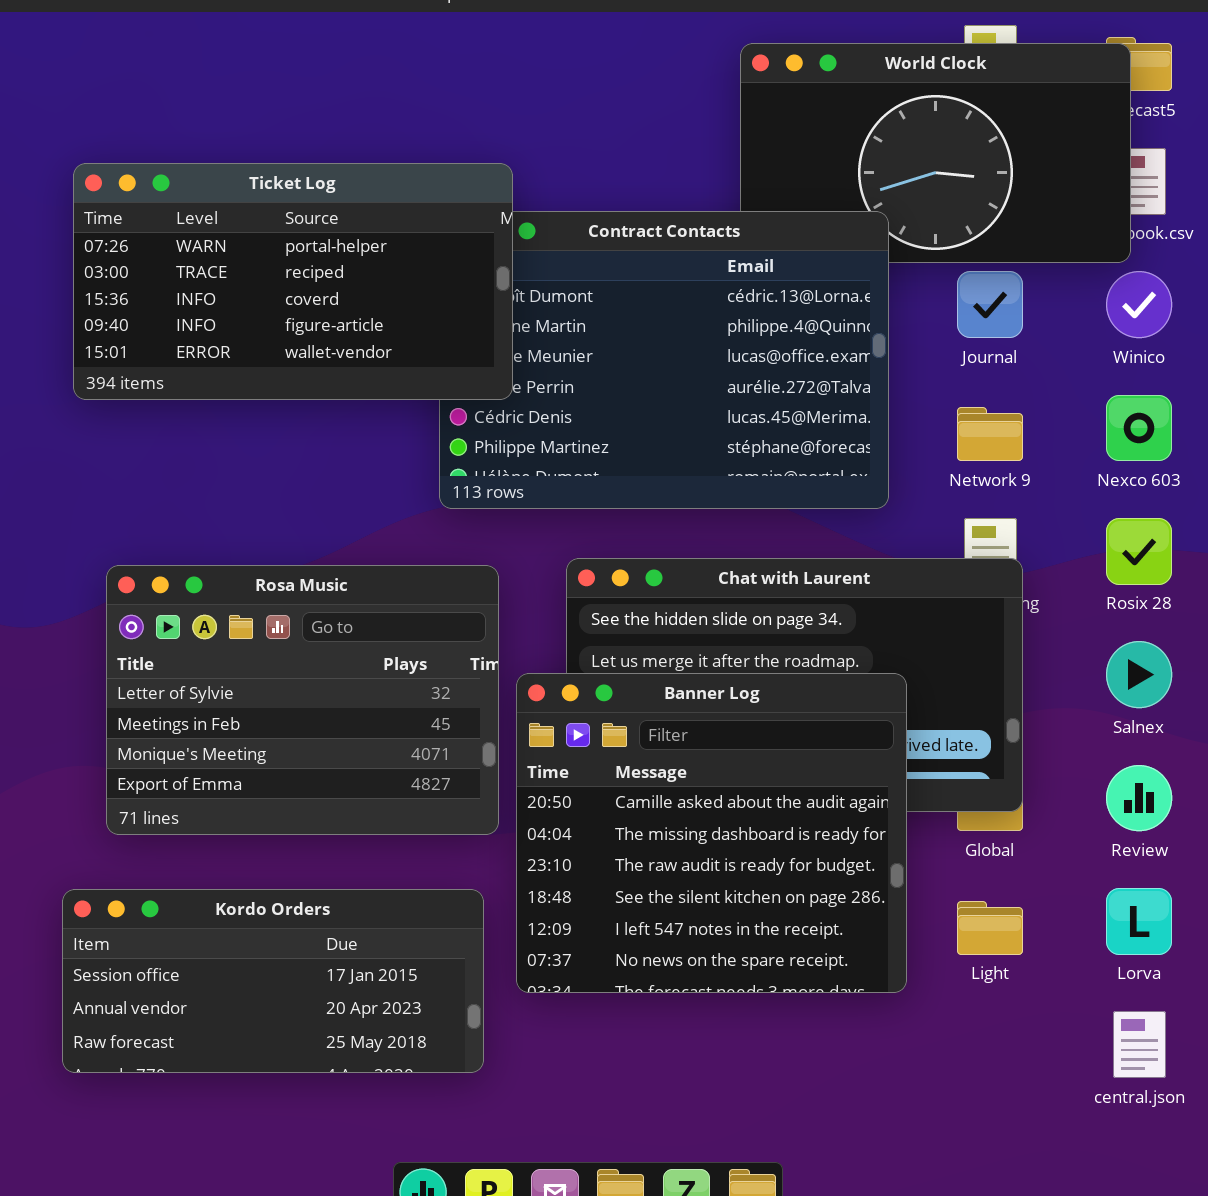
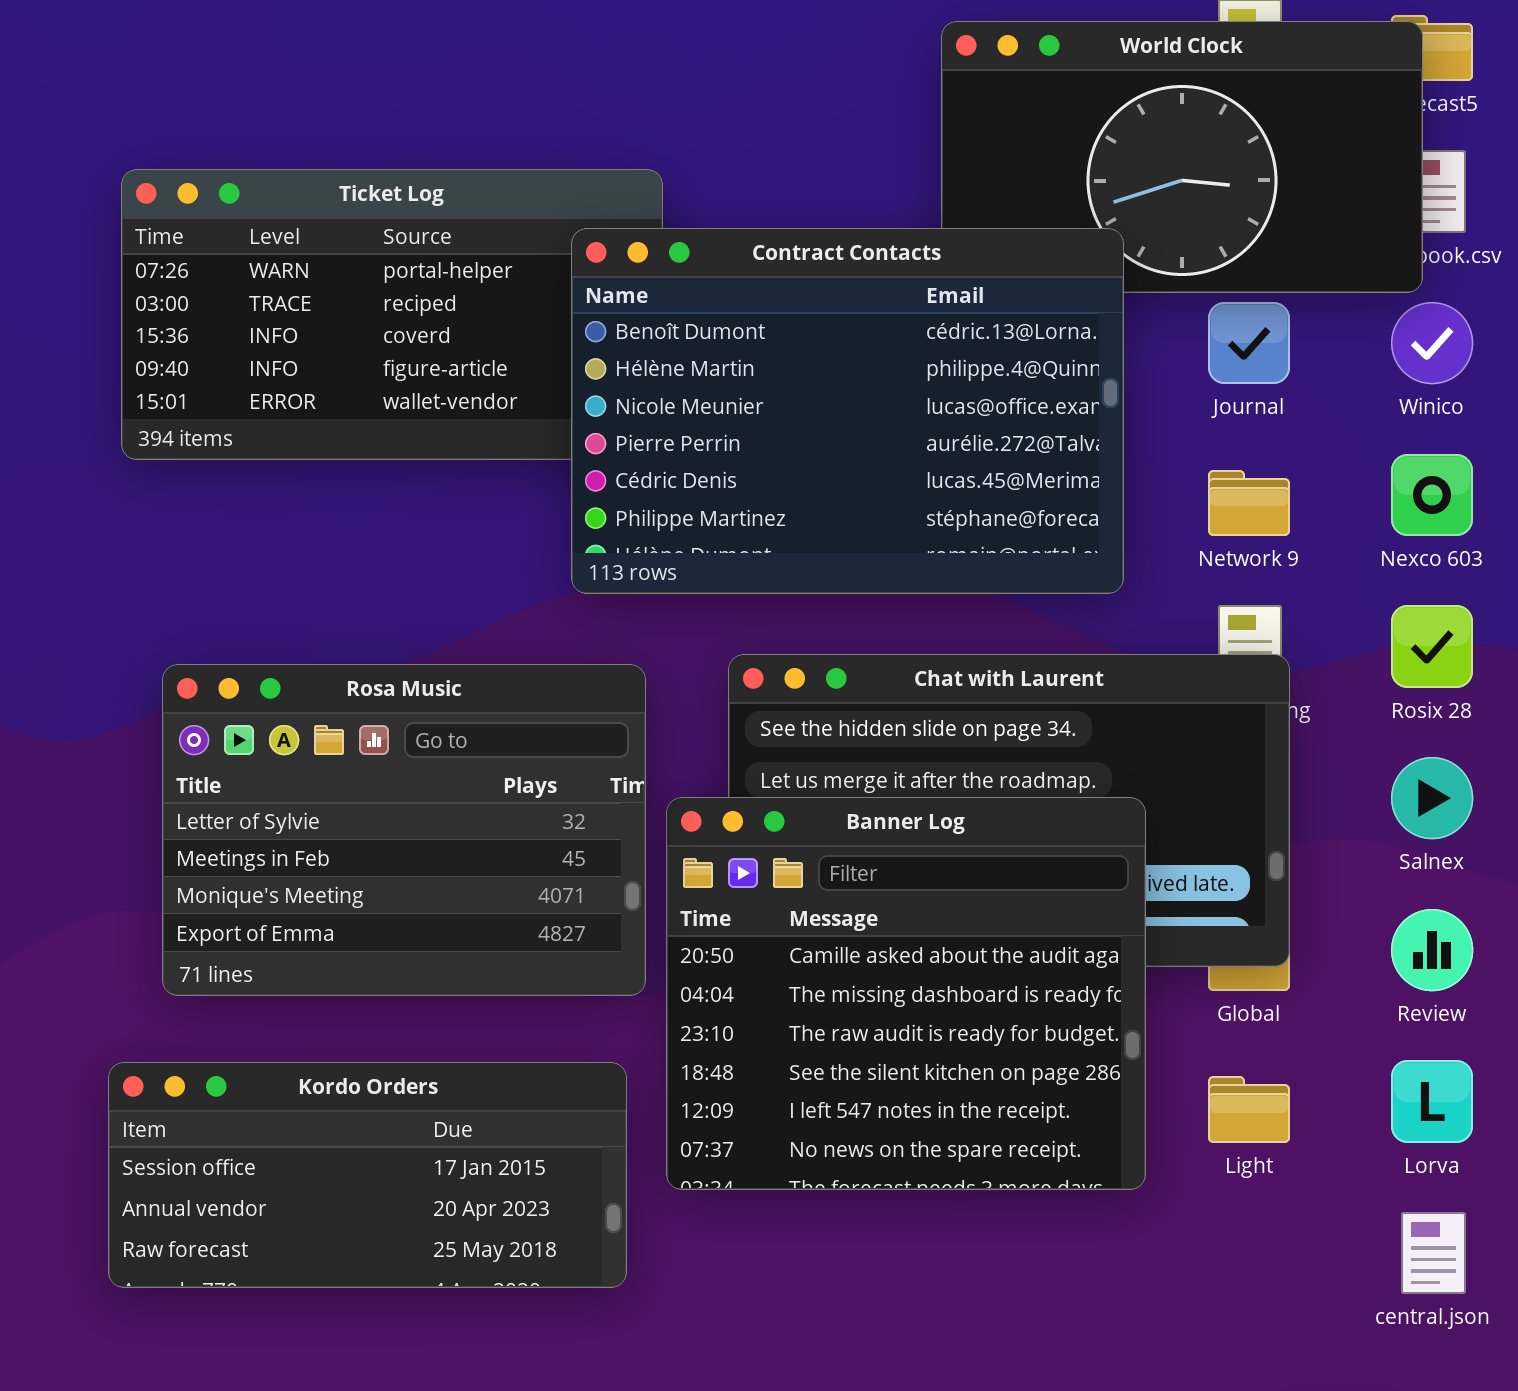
Contract Contacts: [439,211,889,509] -> [571,228,1124,594], raised

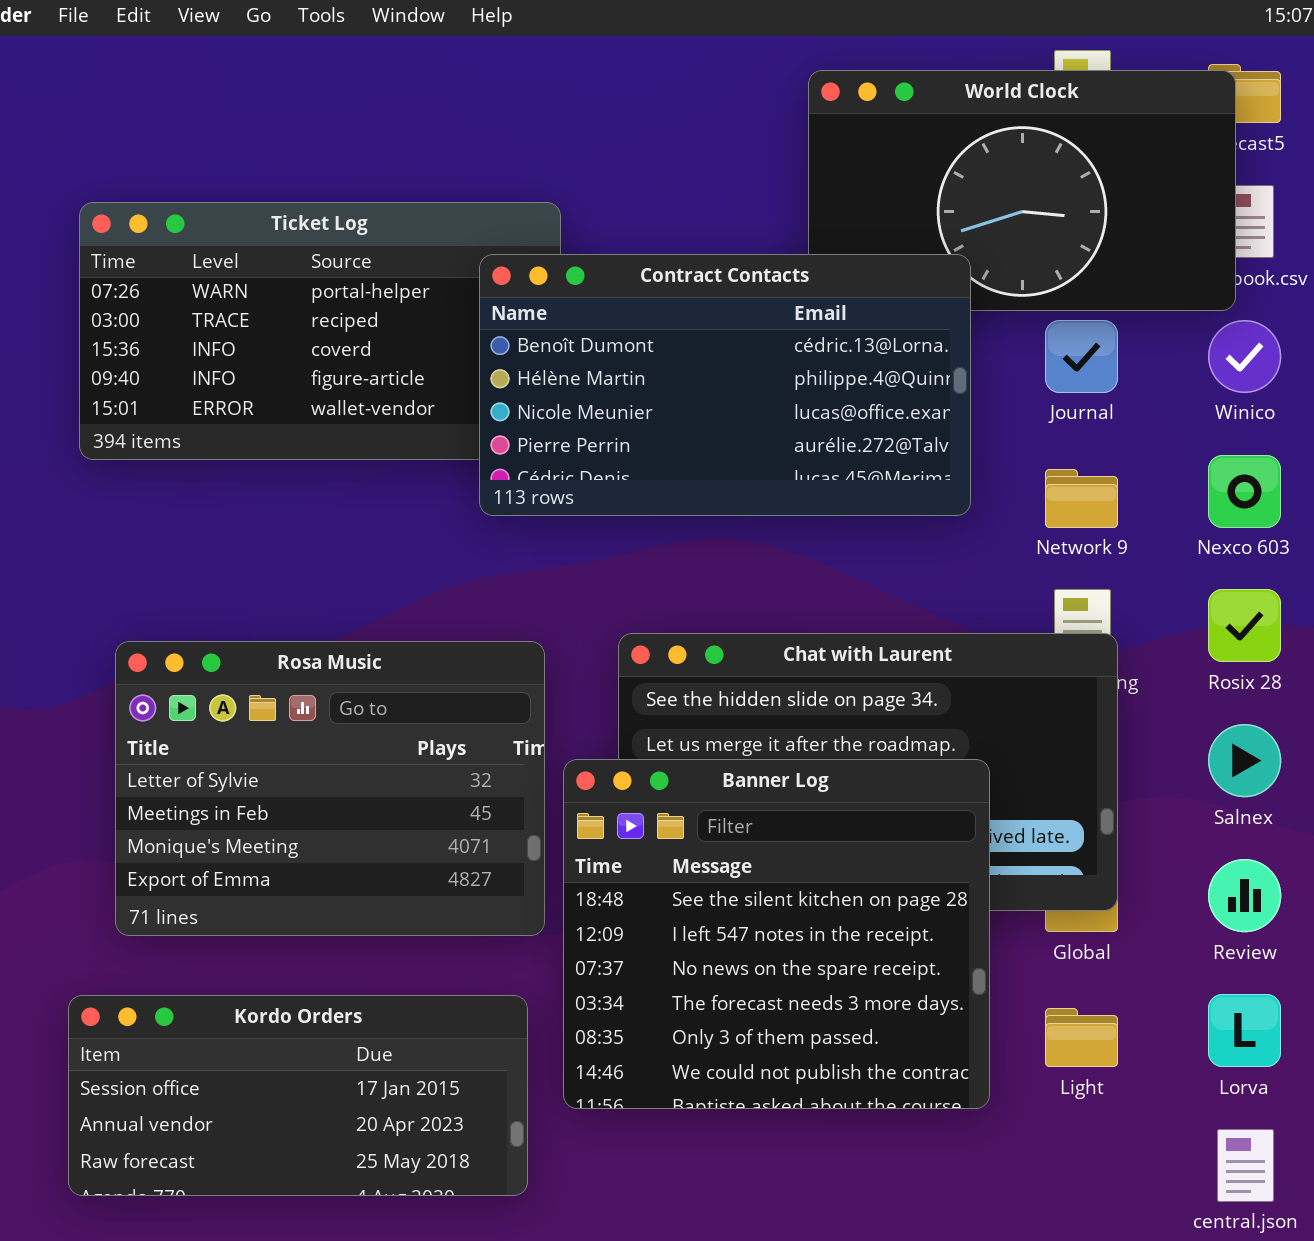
Contract Contacts: [571,228,1124,594] -> [479,254,971,516], resized
Banner Log: [666,797,1146,1190] -> [563,759,990,1109], scrolled down 3 rows

